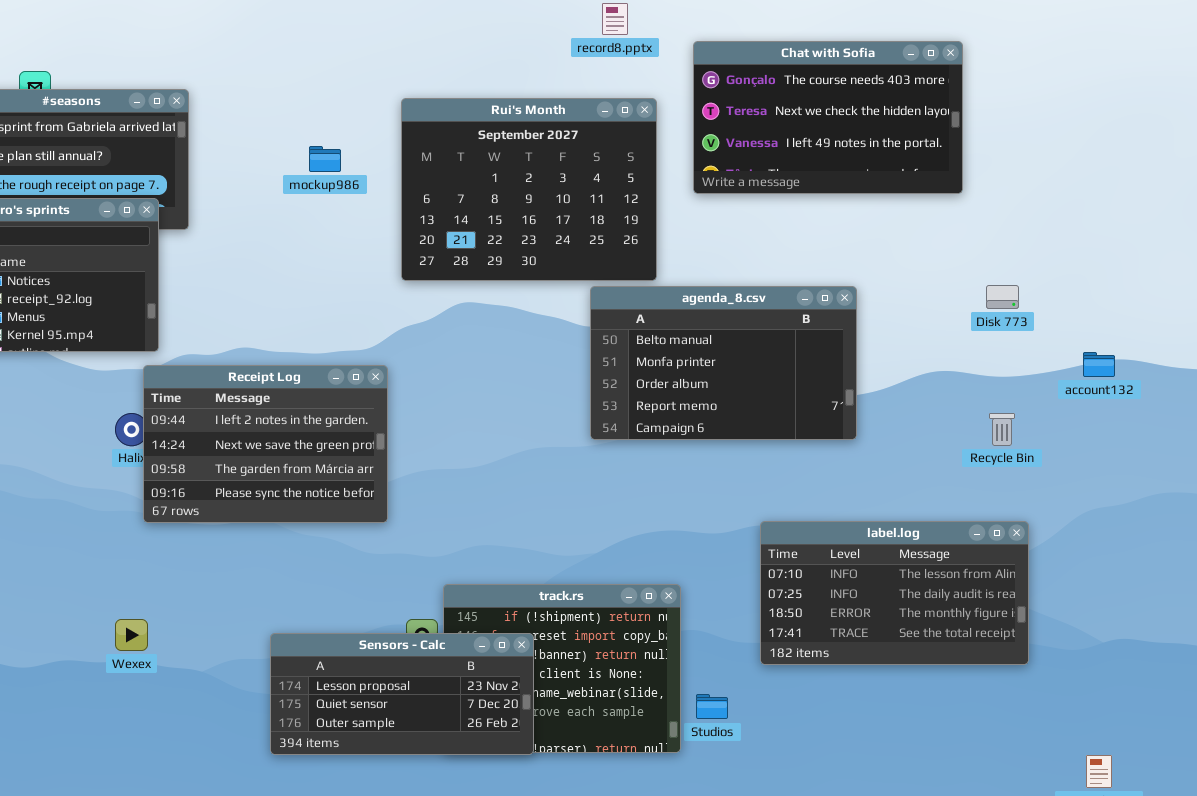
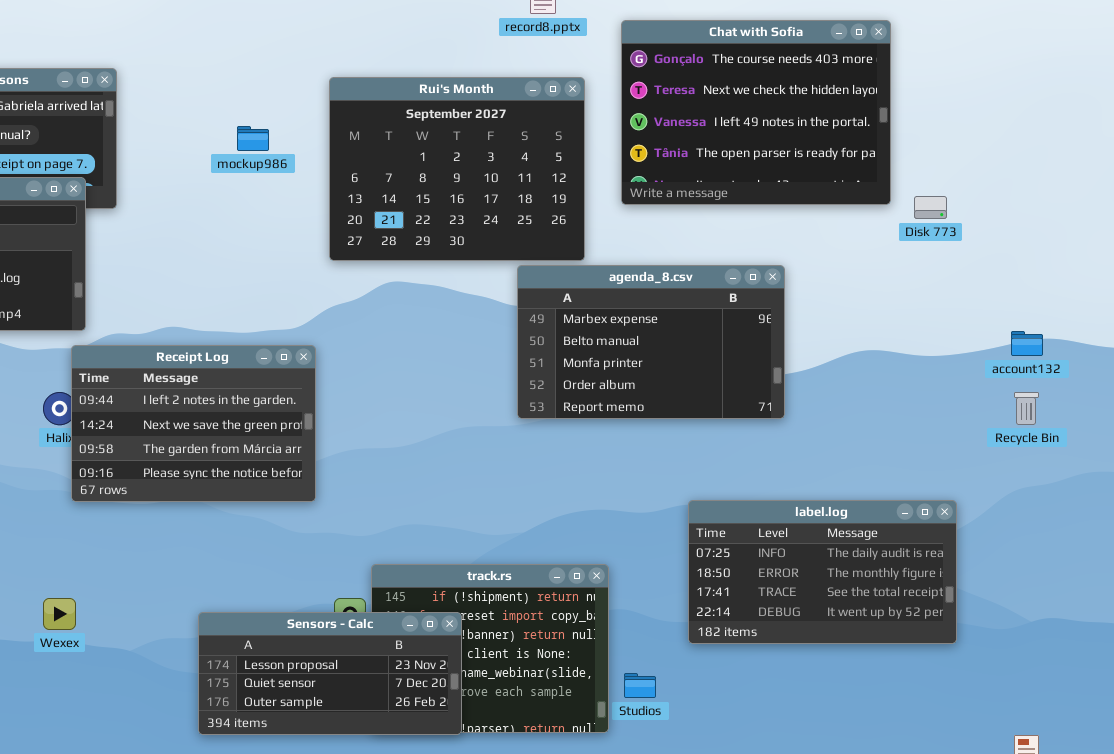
Chat with Sofia: [693,41,963,194] -> [621,20,891,205], resized
Disk 773: [986,285,1019,309] -> [914,196,947,219], moved
agenda_8.csv: [590,286,857,440] -> [517,265,785,419], scrolled up 1 row
Recycle Bin: [989,413,1015,446] -> [1014,392,1039,425], moved
label.log: [760,521,1029,665] -> [688,500,957,644], scrolled down 1 row

